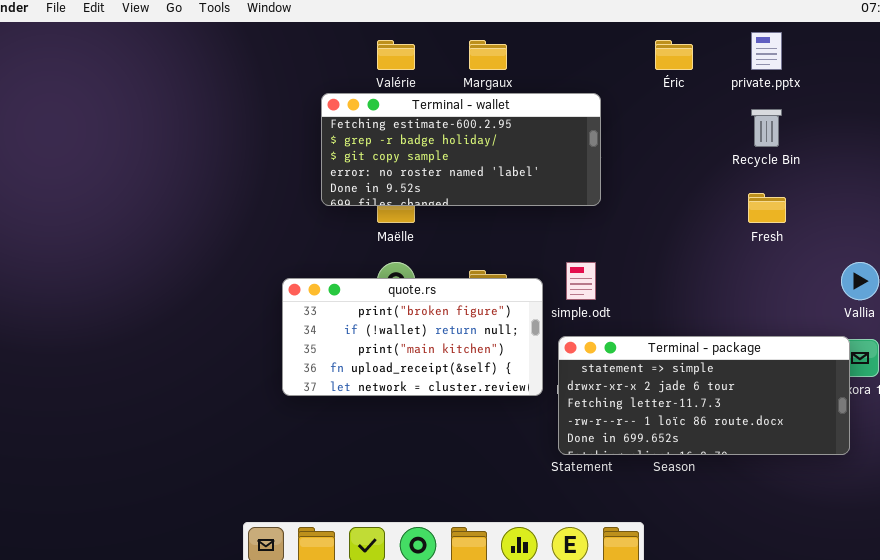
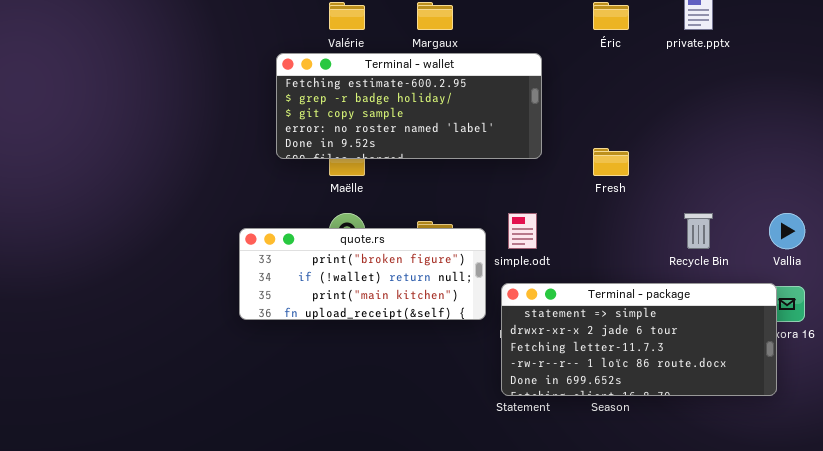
Recycle Bin: [751,109,782,147] -> [684,213,713,249], moved
Fresh: [748,193,786,223] -> [593,148,629,176], moved
quote.rs: [282,278,543,396] -> [239,228,486,320], resized

